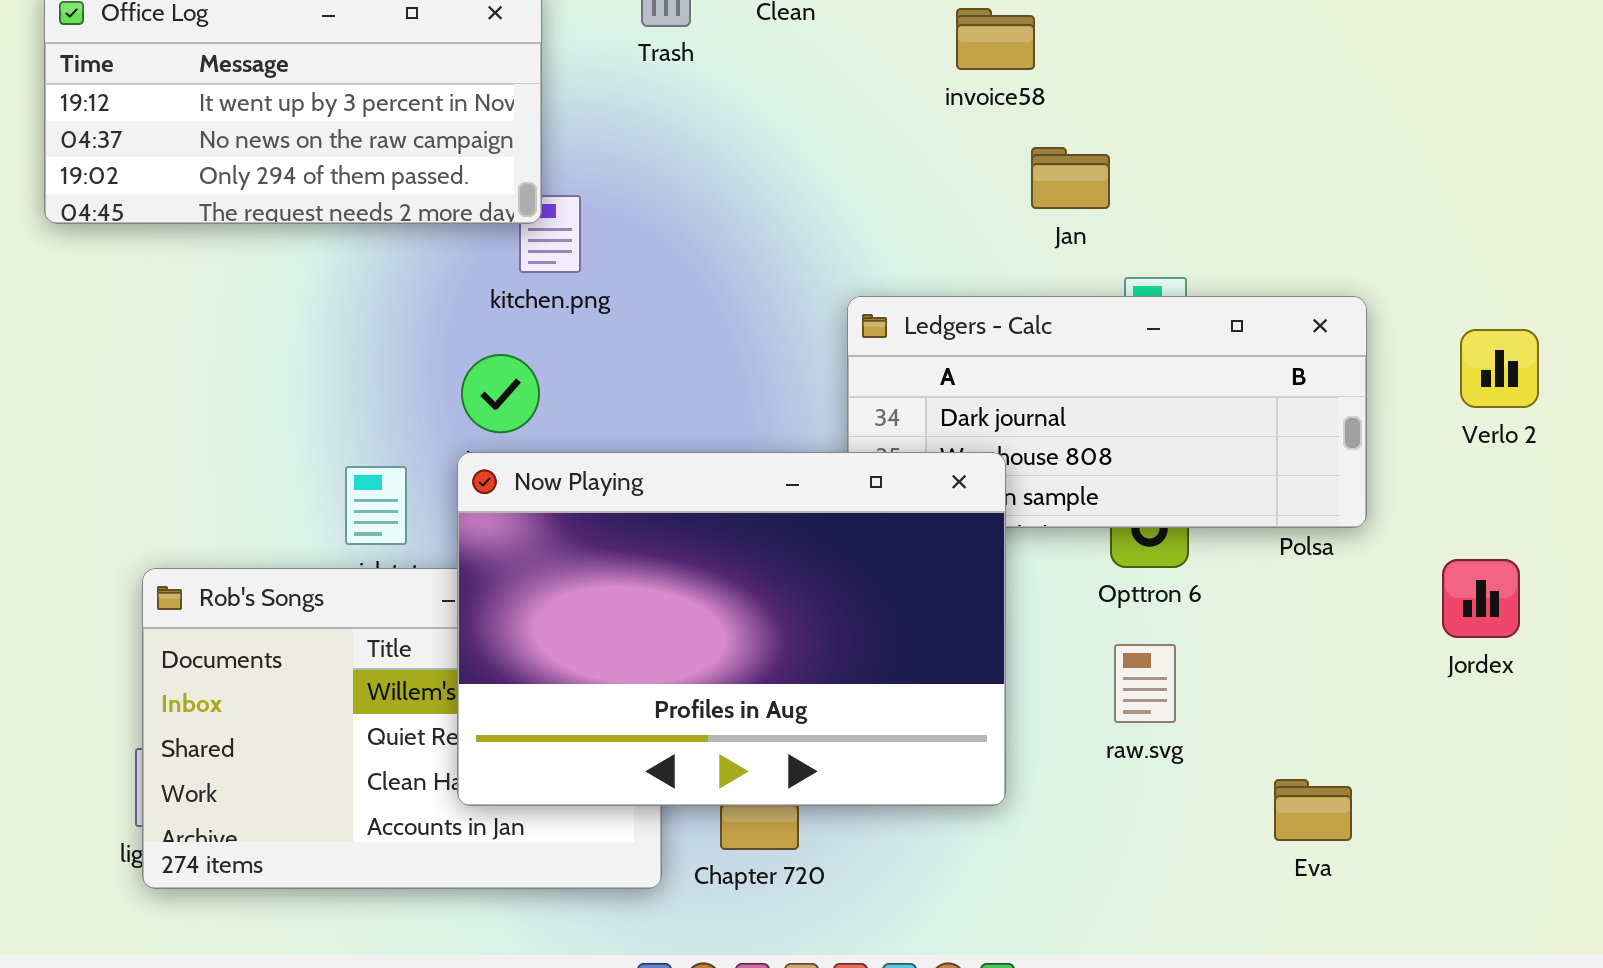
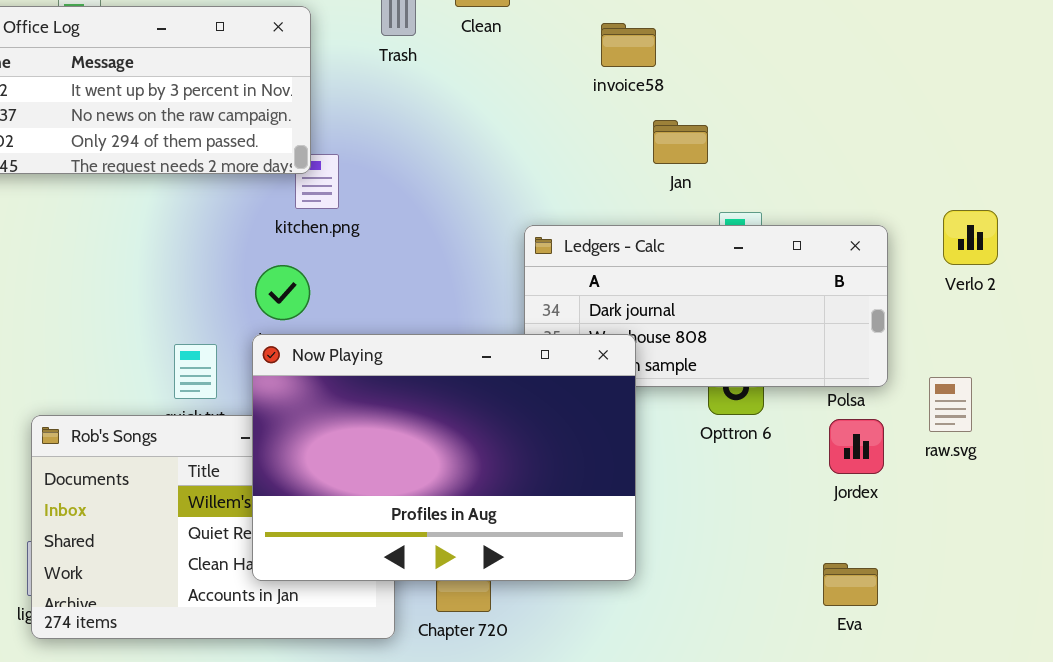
Verlo 2: [1460,329,1539,408] -> [943,210,998,265], moved
Jordex: [1442,559,1520,638] -> [829,419,884,474], moved
raw.svg: [1114,644,1176,723] -> [929,377,972,432], moved

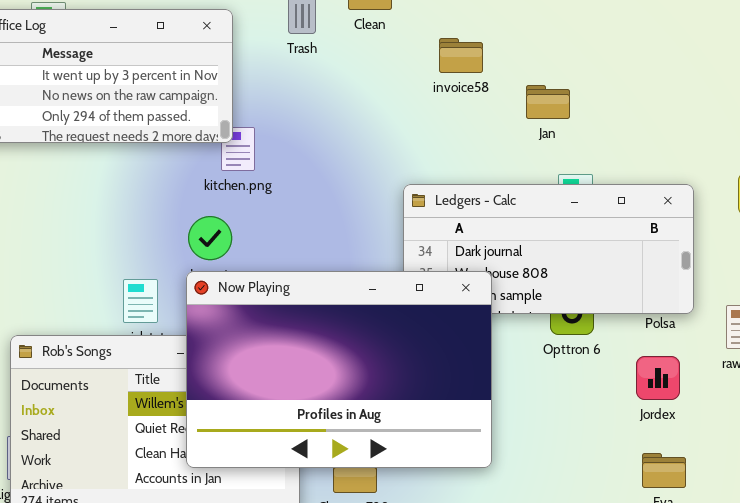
invoice58: [601,23,656,67] -> [439,38,483,73], moved
Jan: [653,120,708,164] -> [526,85,570,119], moved
Jordex: [829,419,884,474] -> [636,356,680,400], moved

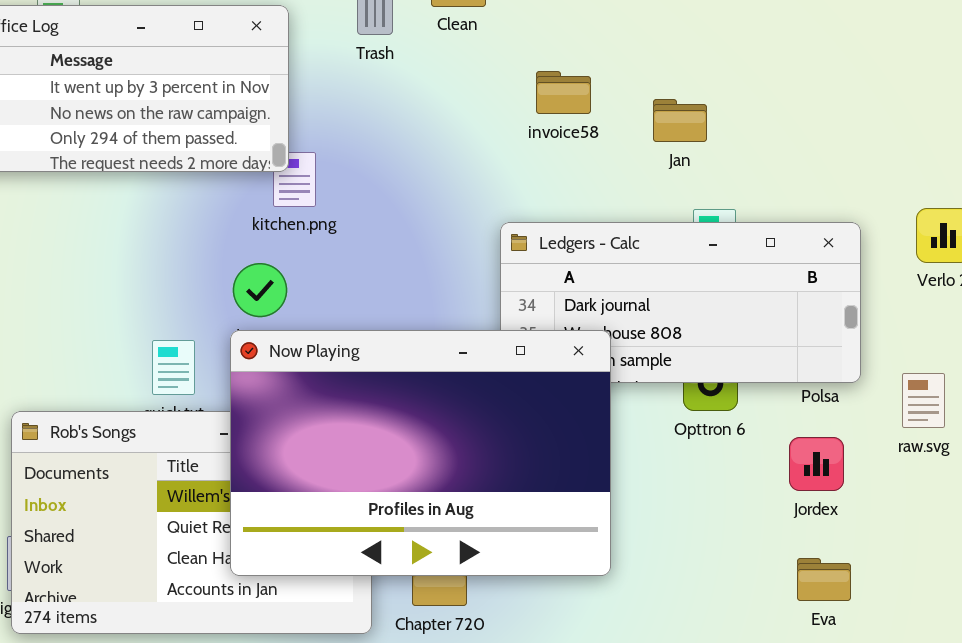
invoice58: [439,38,483,73] -> [536,71,591,114], moved

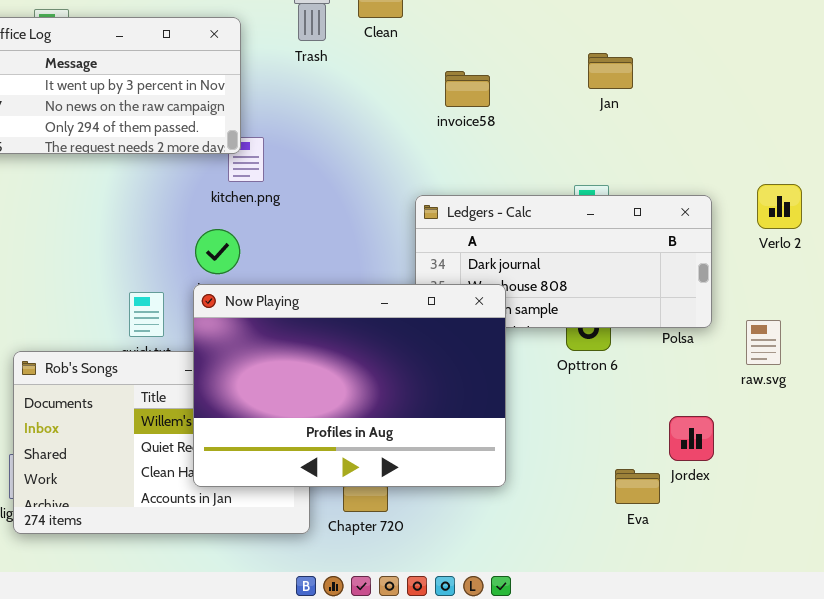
Jan: [653,99,707,142] -> [588,53,633,89], moved
Jordex: [789,437,844,491] -> [669,416,714,461], moved
Eva: [797,558,851,601] -> [615,469,660,504], moved

